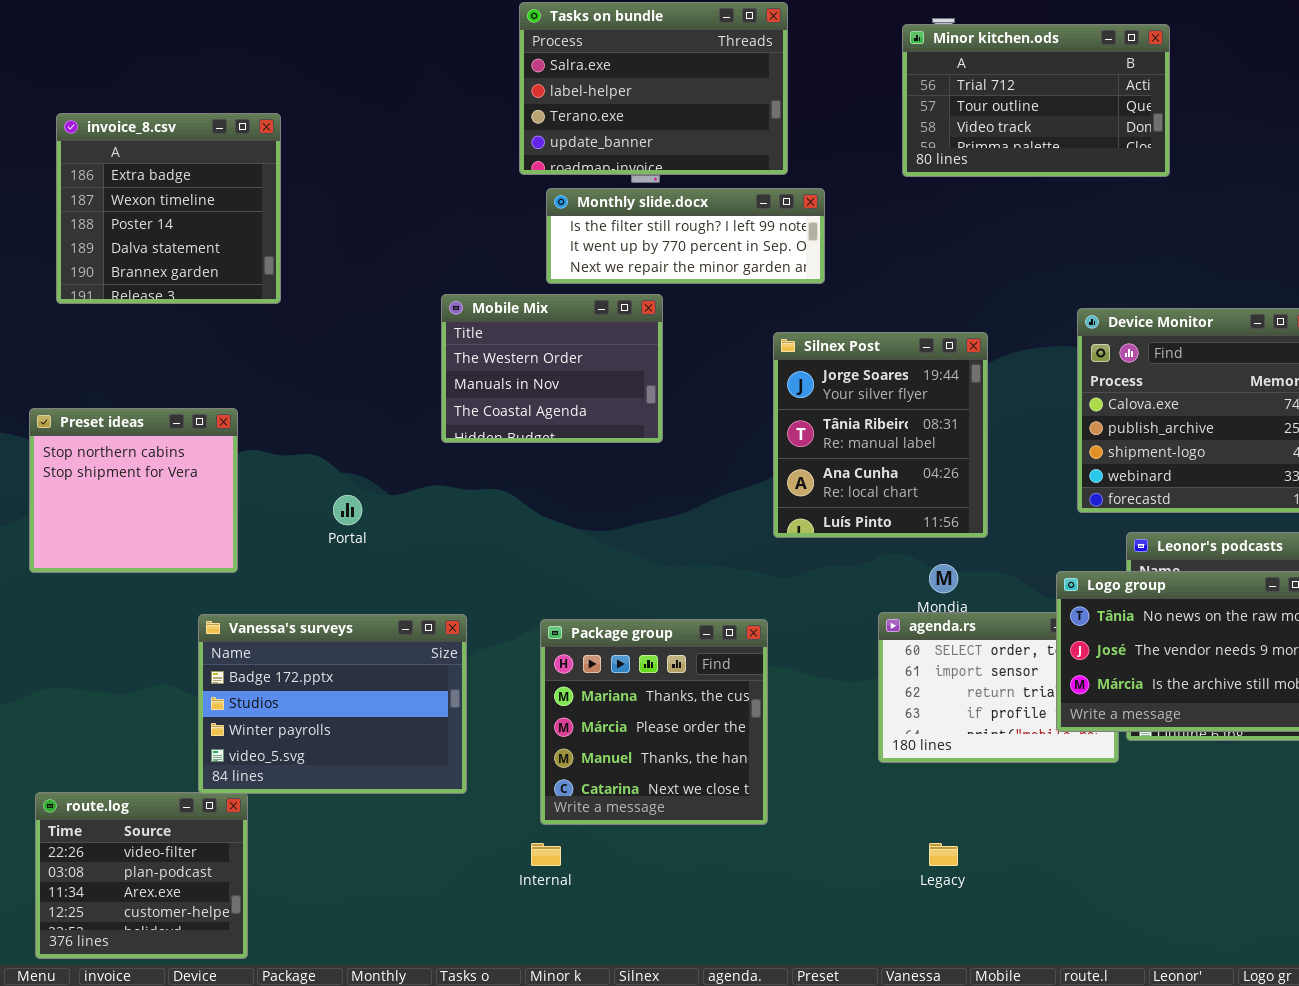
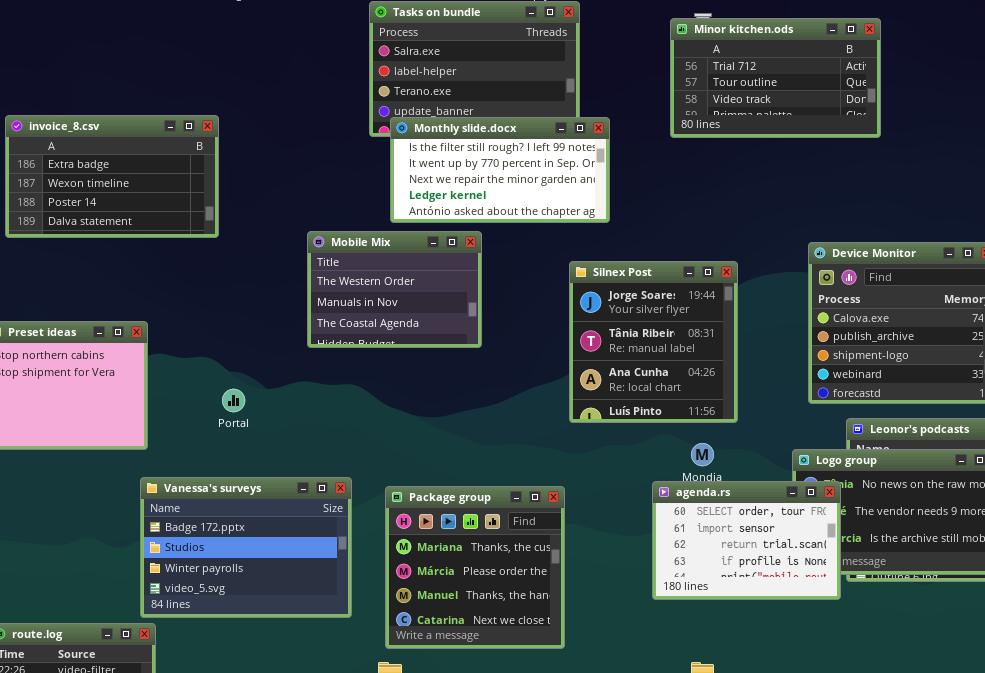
invoice_8.csv: [56,113,281,304] -> [5,115,219,238], resized
Monthly slide.docx: [546,188,825,284] -> [390,117,610,223], resized
agenda.rs: [878,612,1119,763] -> [652,481,841,600], raised
Vanessa's surveys: [198,614,467,794] -> [140,477,352,618], moved

